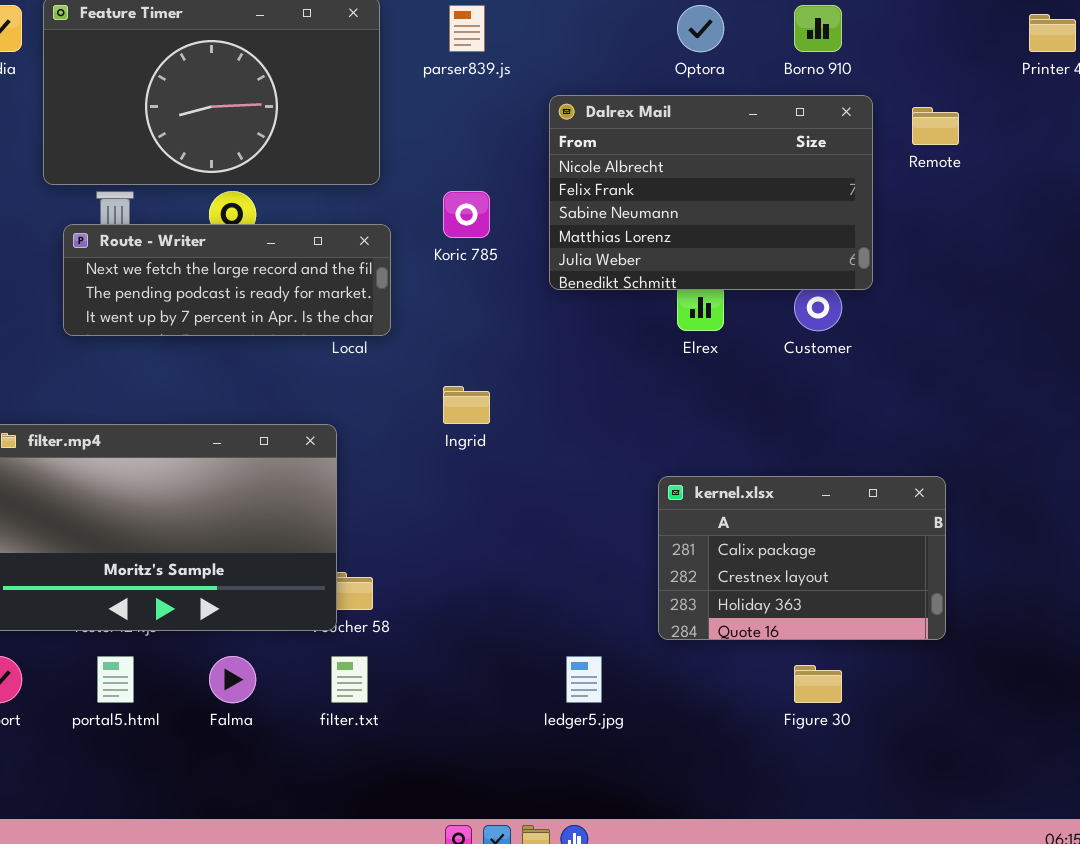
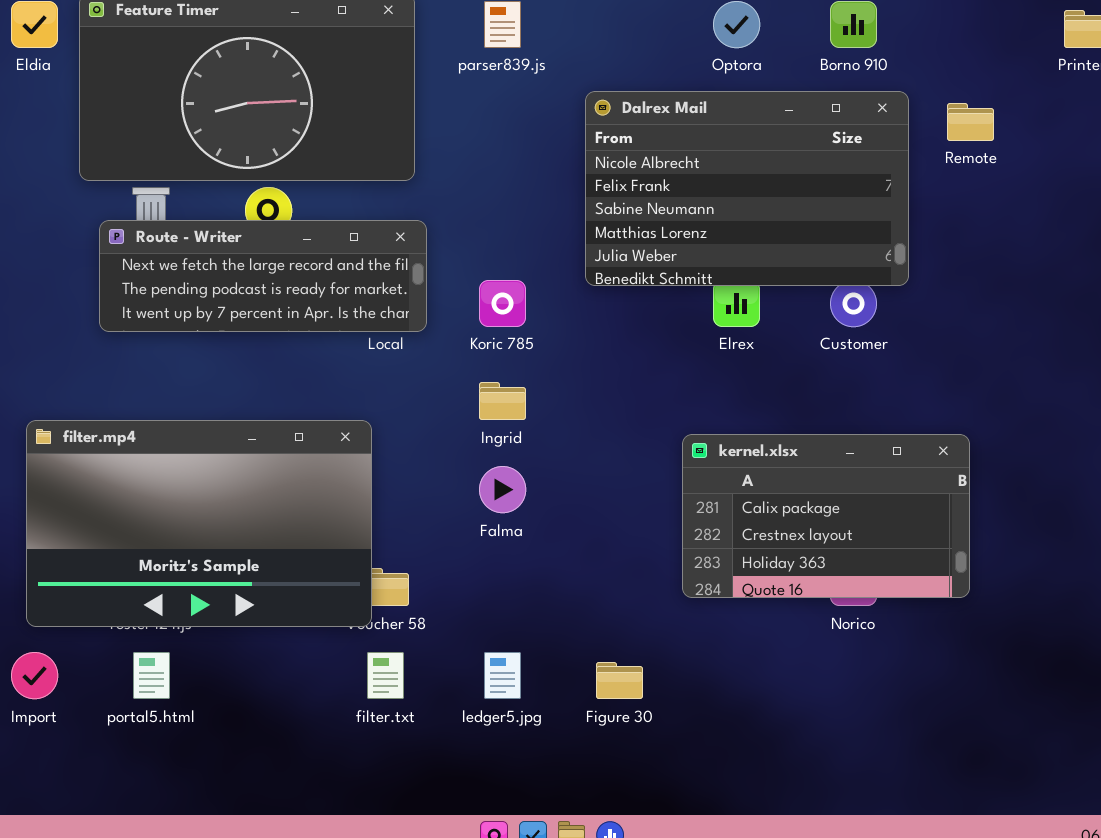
Koric 785: [443,191,490,238] -> [479,280,526,327], moved
kernel.xlsx: [658,476,946,640] -> [682,434,970,598], moved
Falma: [209,656,256,703] -> [479,466,526,513], moved
ledger5.jpg: [566,656,602,703] -> [484,652,521,699], moved
Figure 30: [794,665,842,703] -> [596,662,643,699], moved

